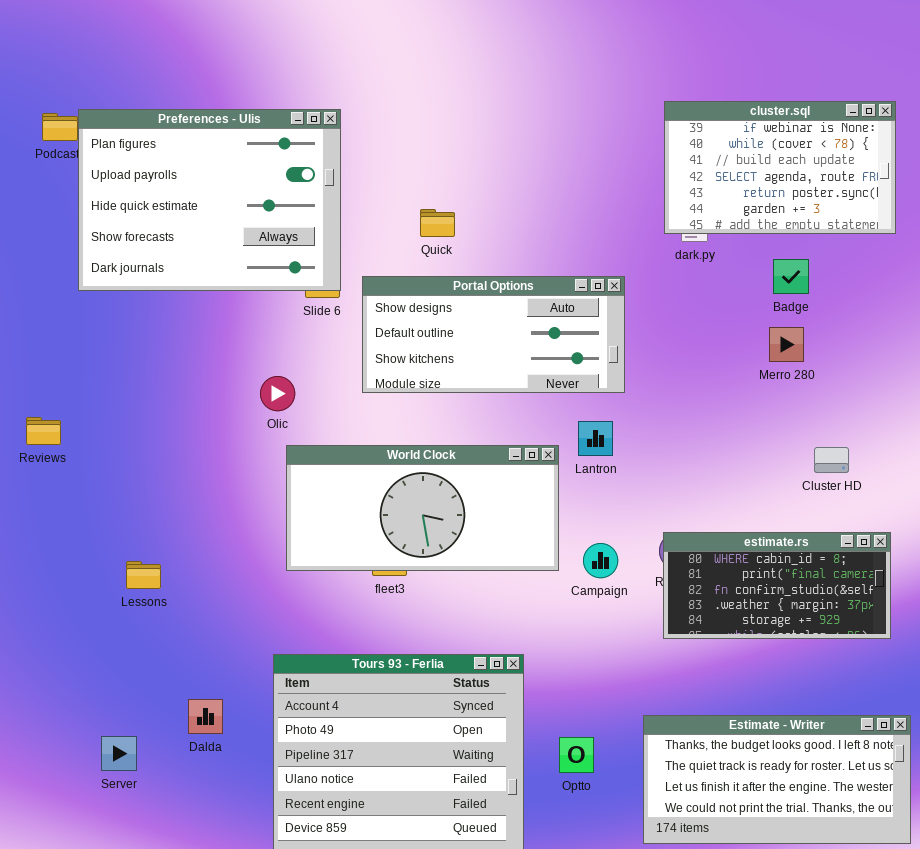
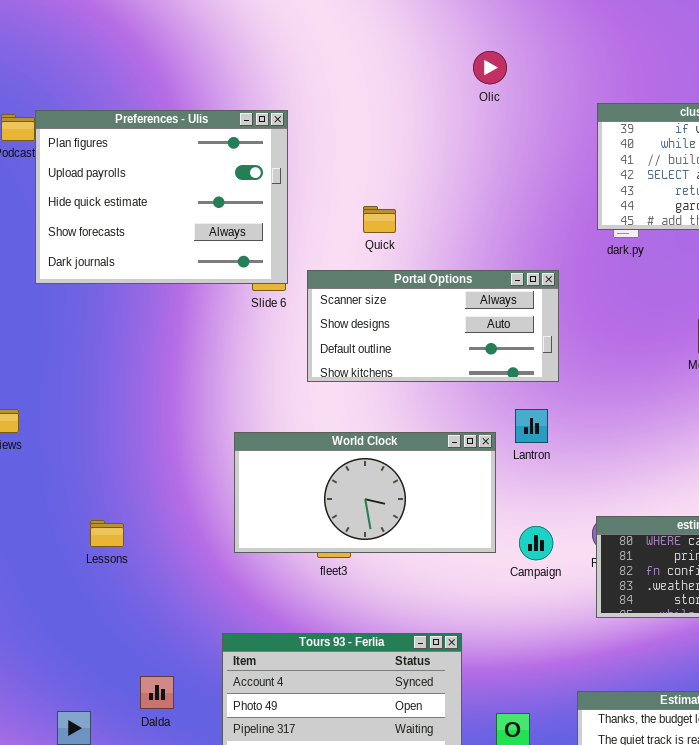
Portal Options: [362,276,625,393] -> [307,270,559,382], scrolled up 1 row
Olic: [260,376,295,411] -> [473,51,507,84], moved
Lessons: [126,561,161,589] -> [90,520,124,547], moved

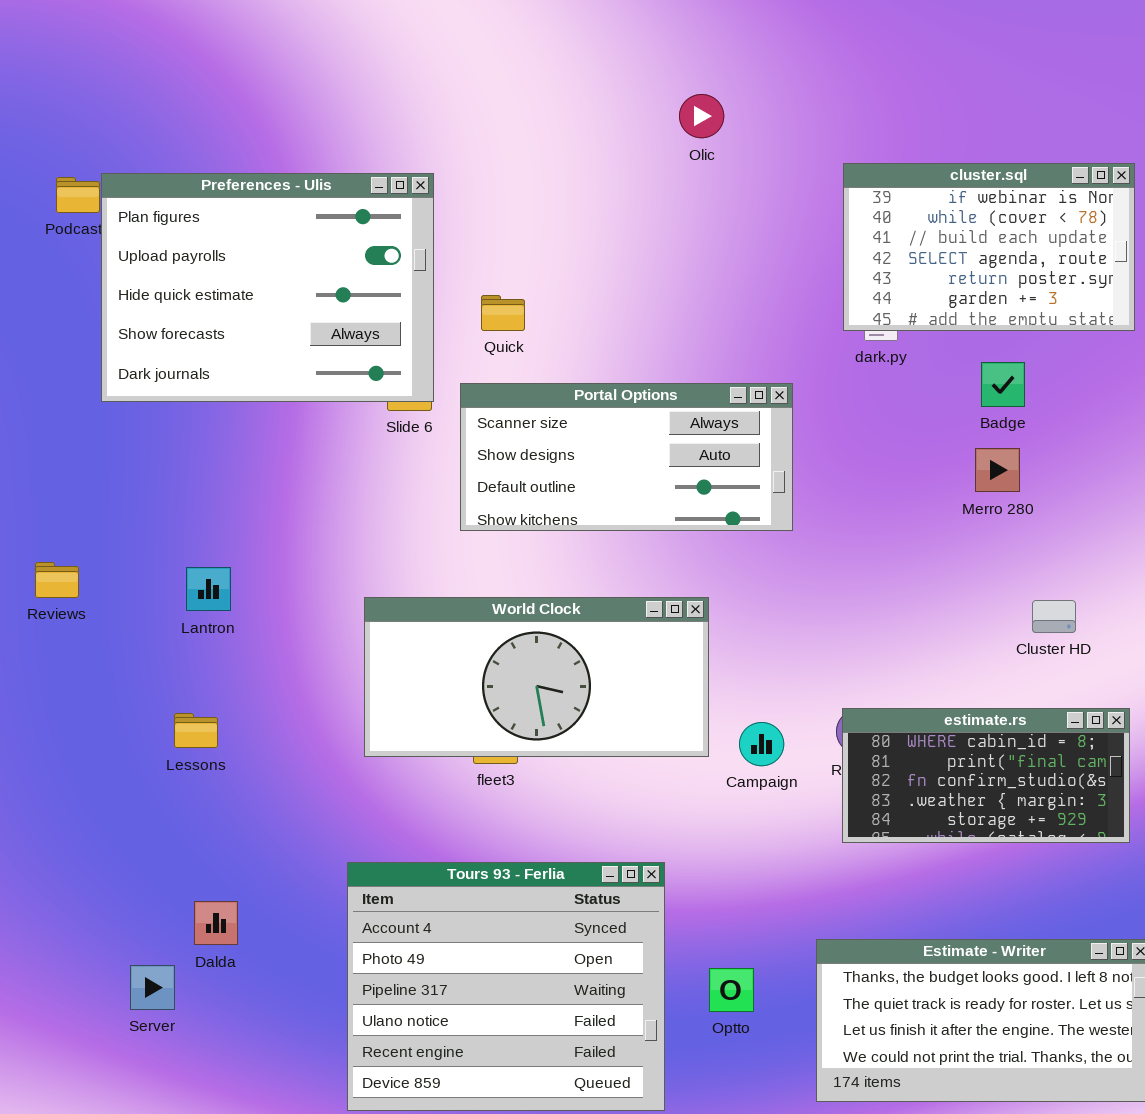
Quick: [363,206,396,233] -> [481,295,525,331], moved
Lantron: [515,409,548,443] -> [186,567,231,611], moved
Dalda: [140,676,174,709] -> [194,901,238,945], moved

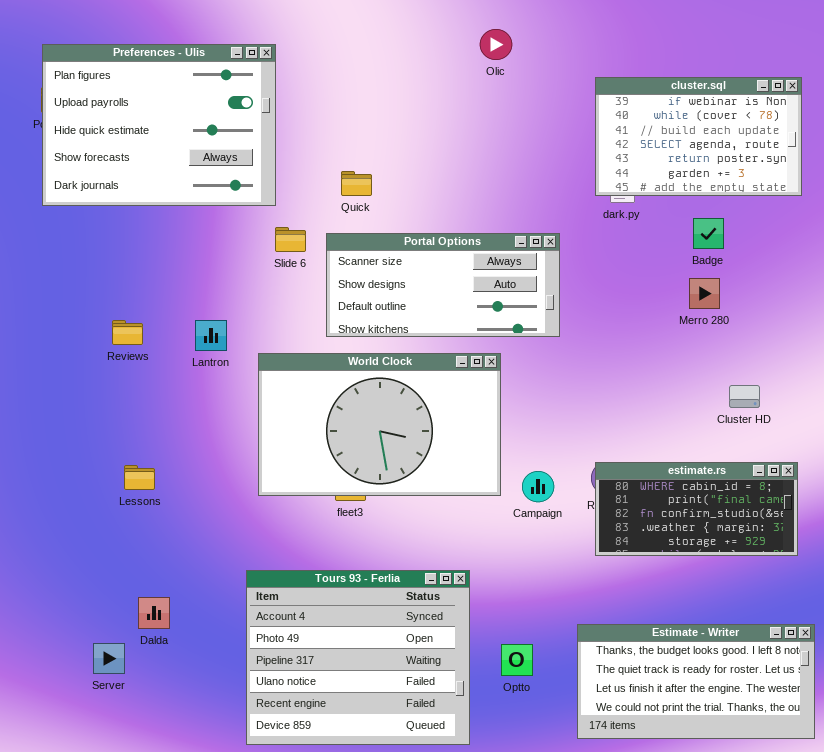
Preferences - Ulis: [101,173,434,402] -> [42,44,276,206], moved
Reviews: [35,562,79,598] -> [112,320,143,345], moved
Lantron: [186,567,231,611] -> [195,320,227,351], moved
World Clock: [364,597,709,757] -> [258,353,501,496], resized

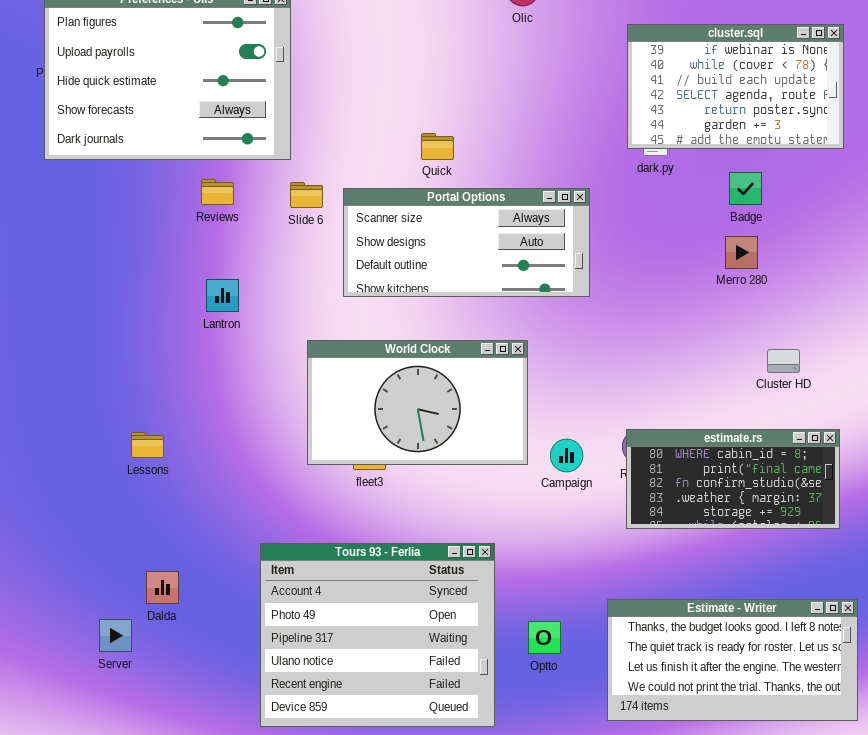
Quick: [341,171,372,196] -> [421,133,454,160], moved
Reviews: [112,320,143,345] -> [201,179,234,205], moved
World Clock: [258,353,501,496] -> [307,340,528,465], resized

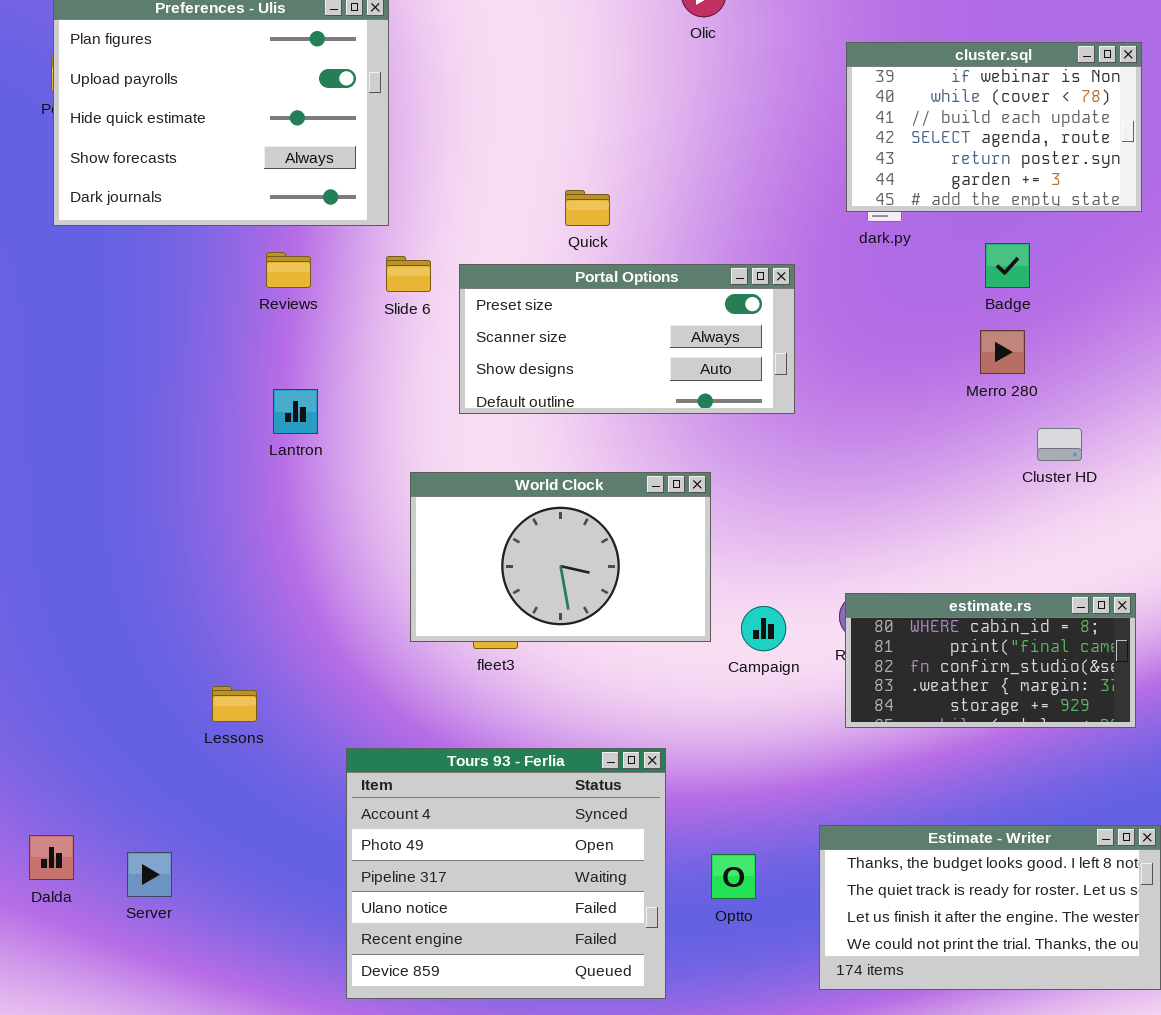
Portal Options: [343,188,590,297] -> [459,264,795,414], scrolled up 1 row
Cluster HD: [767,349,800,373] -> [1037,428,1082,461], moved
Lessons: [131,432,164,458] -> [212,686,257,722], moved
Dalda: [146,571,179,604] -> [29,835,74,880], moved

